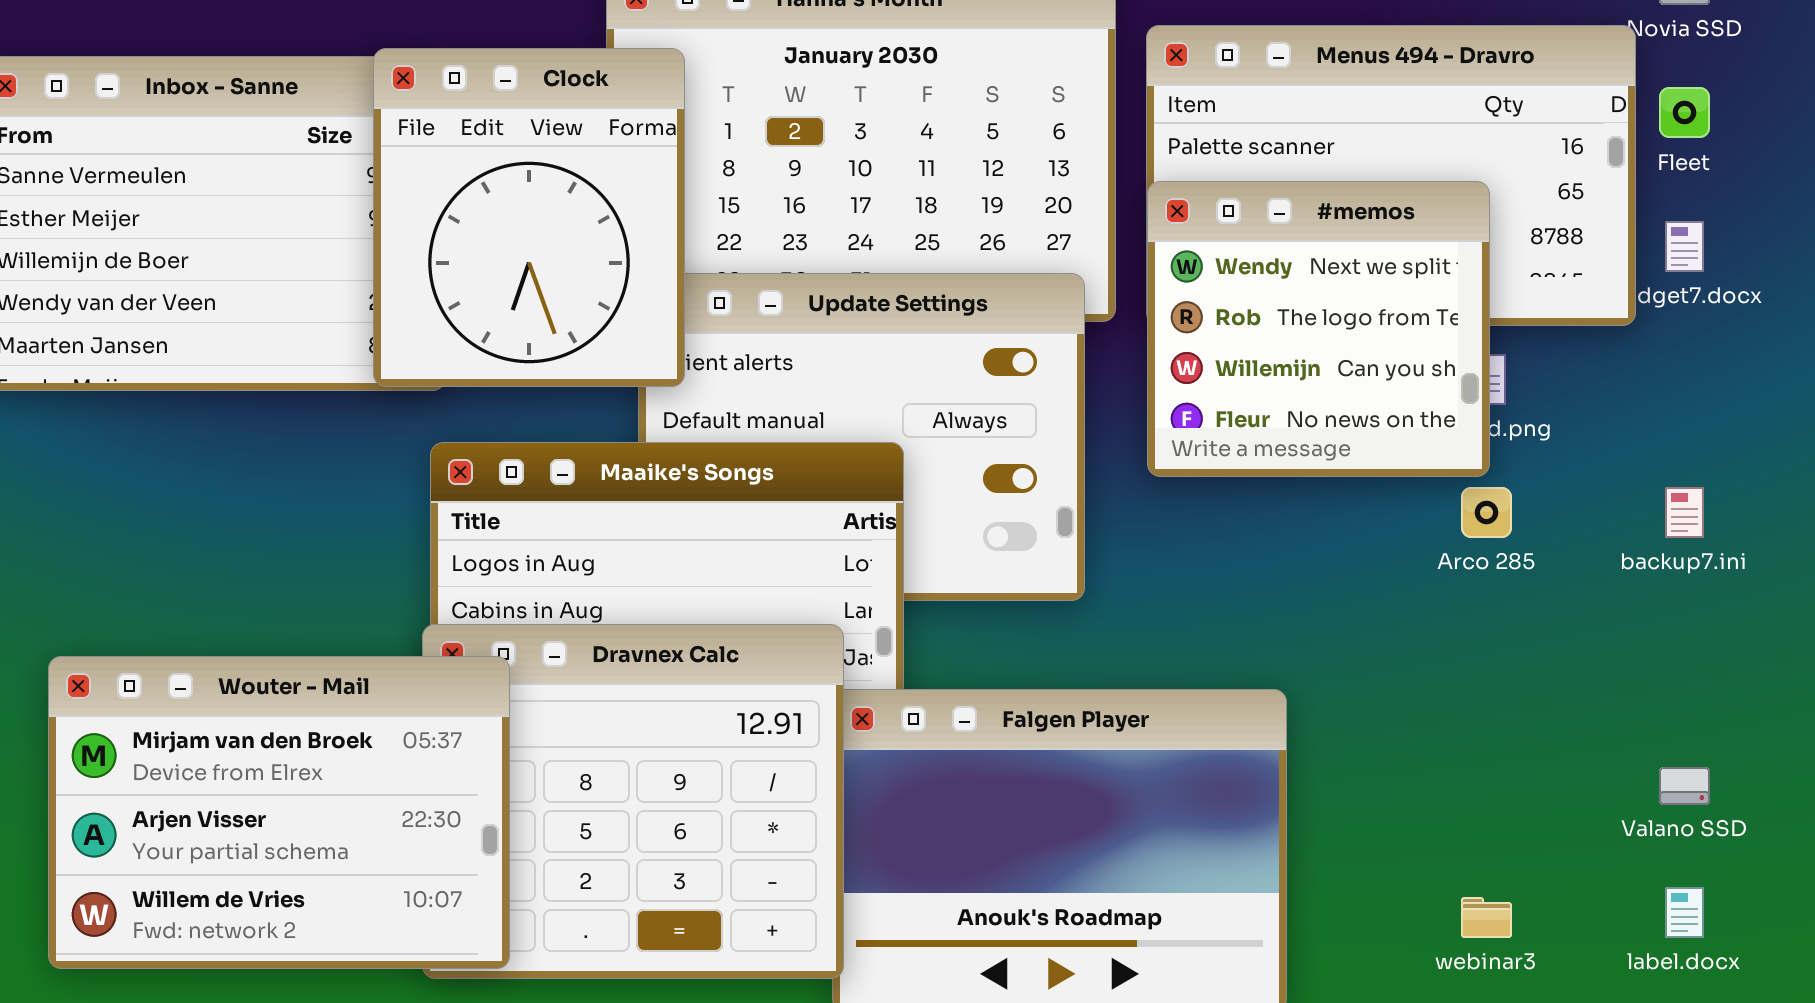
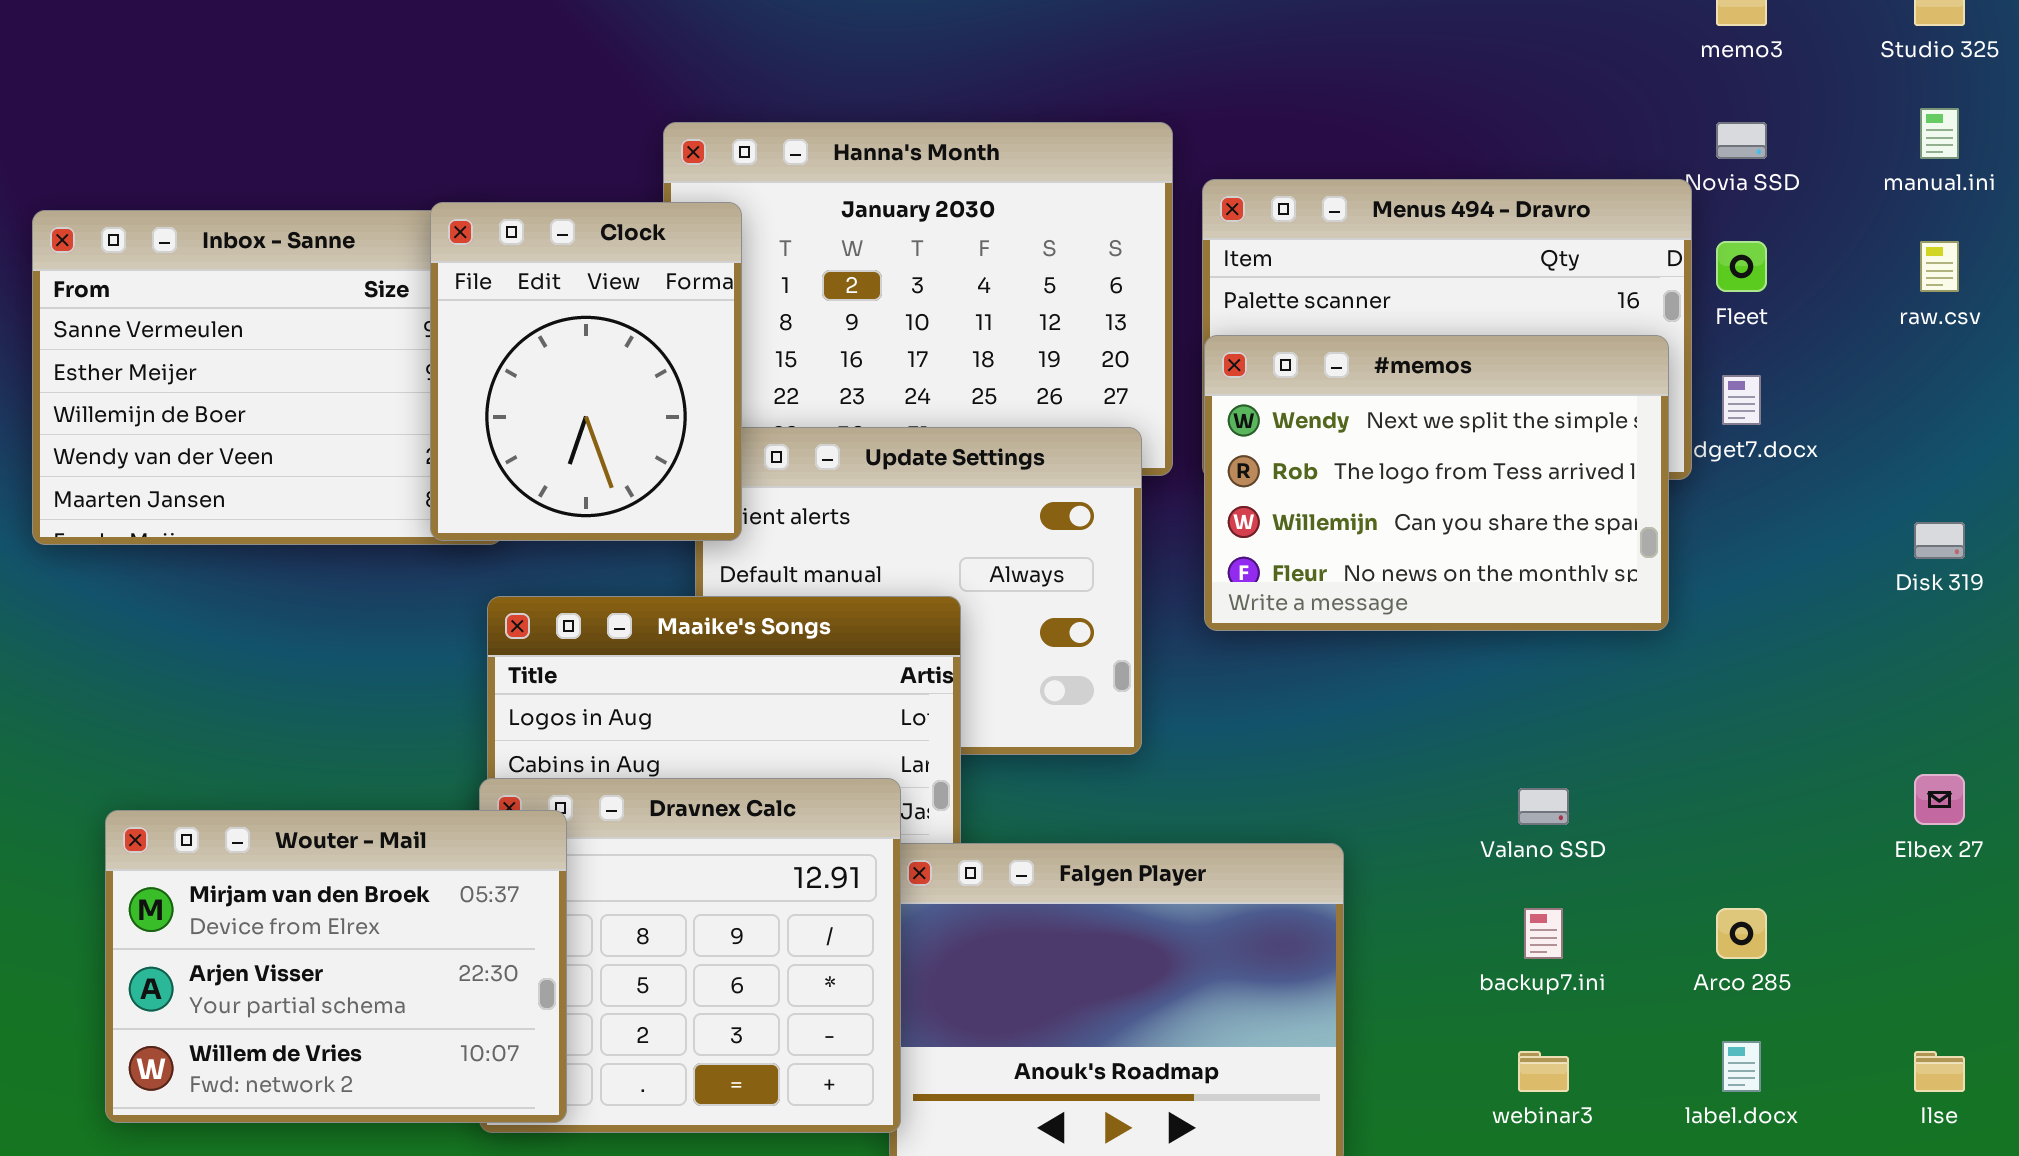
#memos: [1147,181,1490,477] -> [1204,335,1669,631], resized
Arco 285: [1461,487,1512,538] -> [1716,908,1767,959], moved
backup7.ini: [1665,487,1704,538] -> [1524,908,1563,959], moved
Valano SSD: [1659,767,1710,805] -> [1518,788,1569,825], moved

